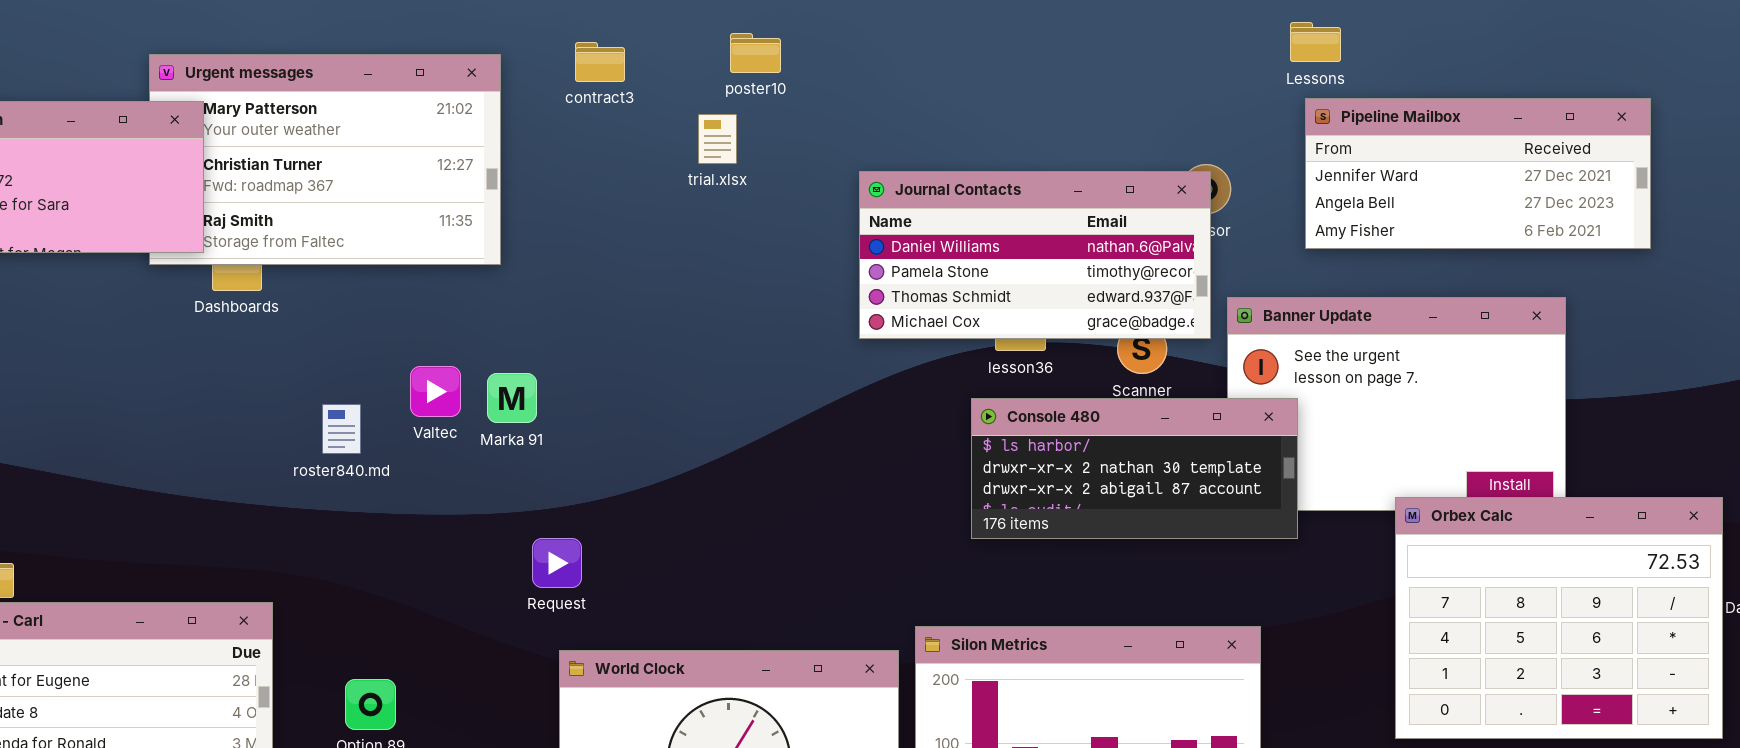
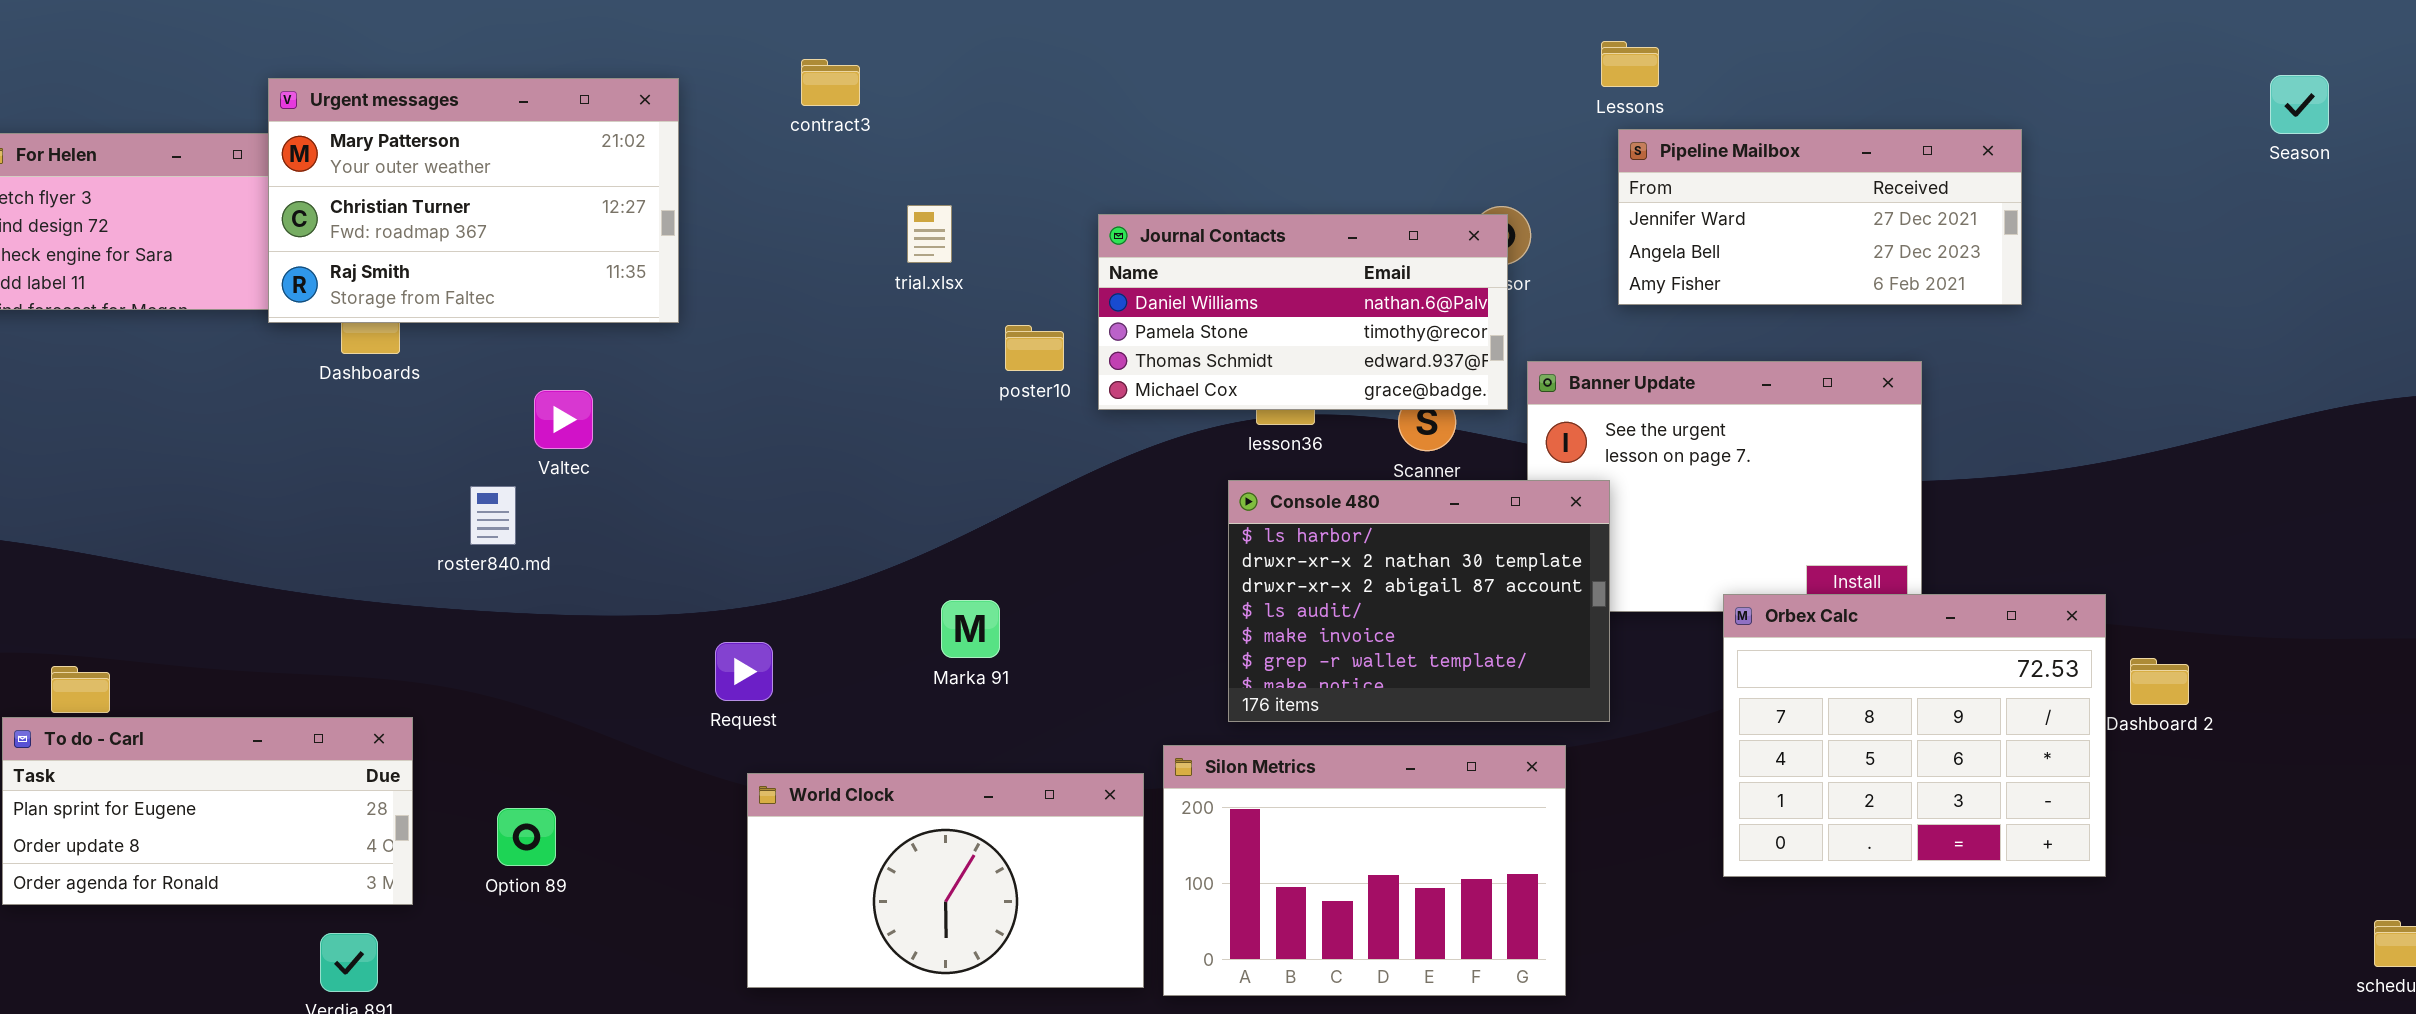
poster10: [730,33,781,73] -> [1005,325,1064,371], moved
contract3: [575,42,625,82] -> [801,59,860,106], moved
Urgent messages: [149,54,501,265] -> [268,78,679,323], raised
trial.xlsx: [698,114,737,164] -> [907,205,952,263], moved
Valtec: [410,366,461,417] -> [534,390,593,449], moved
Marka 91: [487,373,537,423] -> [941,600,1000,658], moved
Console 480: [971,398,1298,539] -> [1228,480,1610,722], resized

